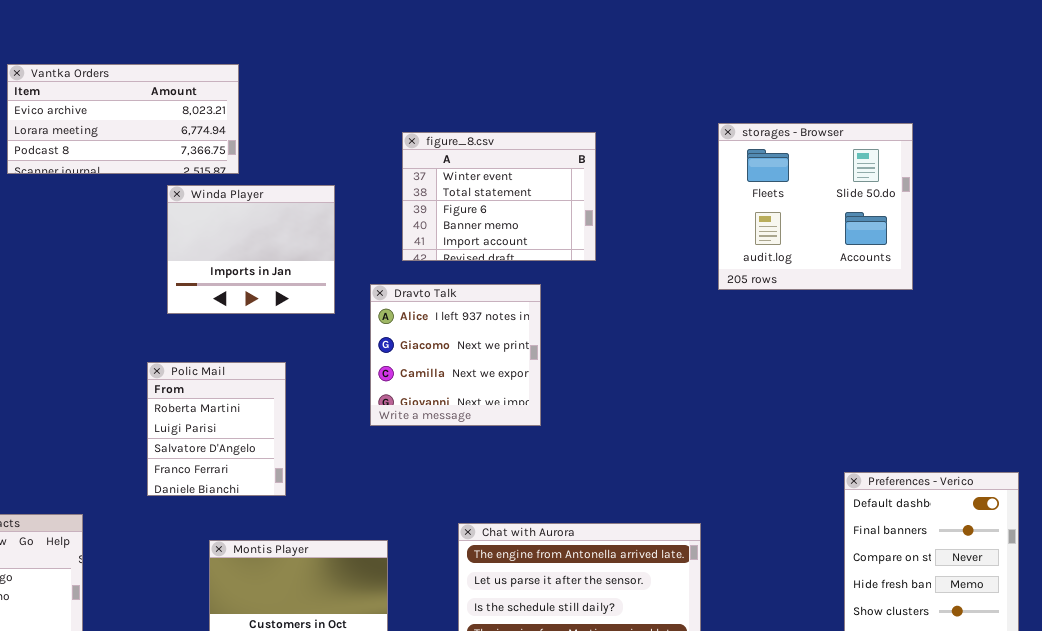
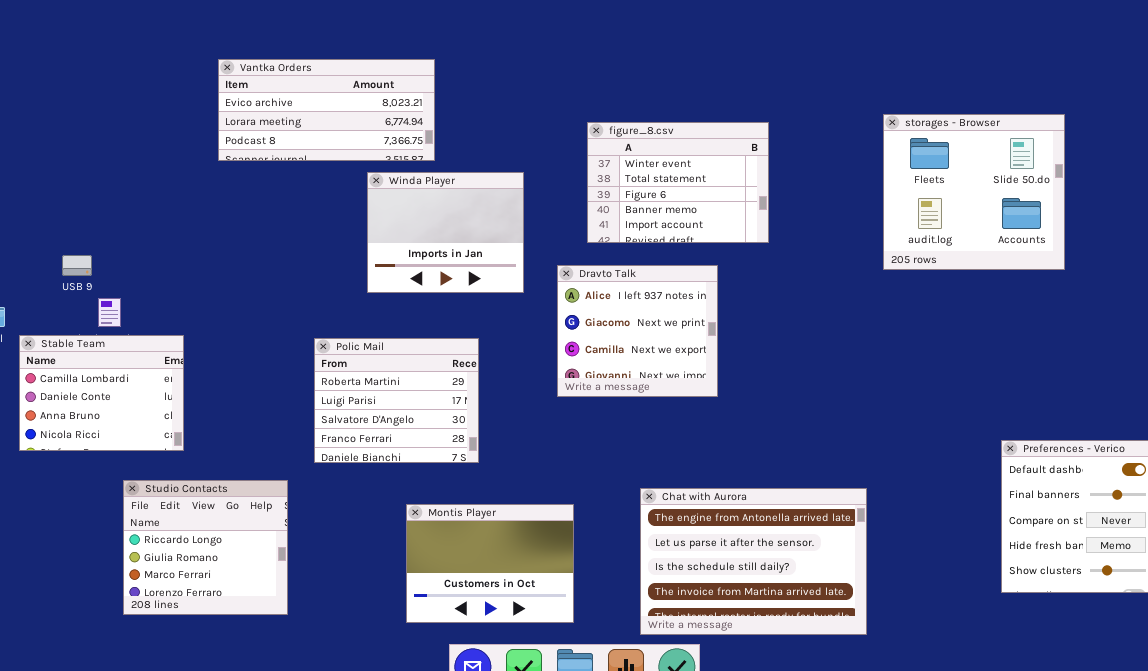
Polic Mail: [147,362,286,496] -> [314,338,479,463], resized

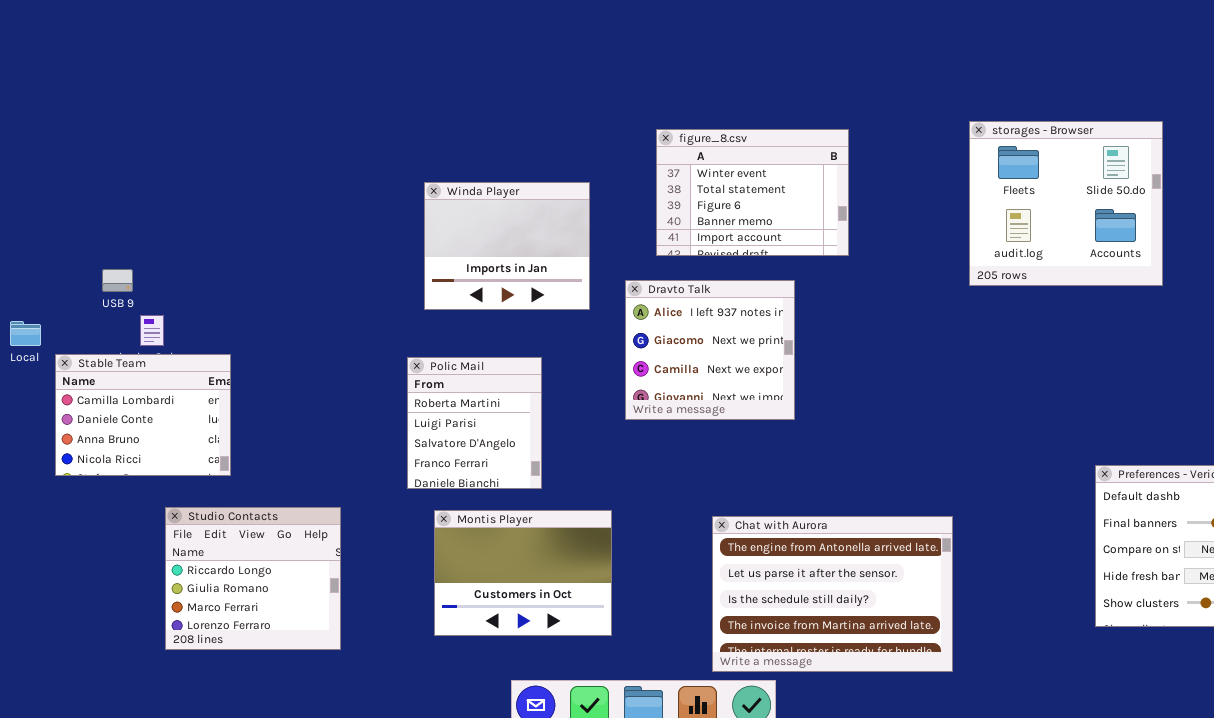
Vantka Orders: [218,59,435,161] -> none, closed
Polic Mail: [314,338,479,463] -> [407,357,542,489], resized
Montis Player: [406,504,574,623] -> [434,510,612,636], moved

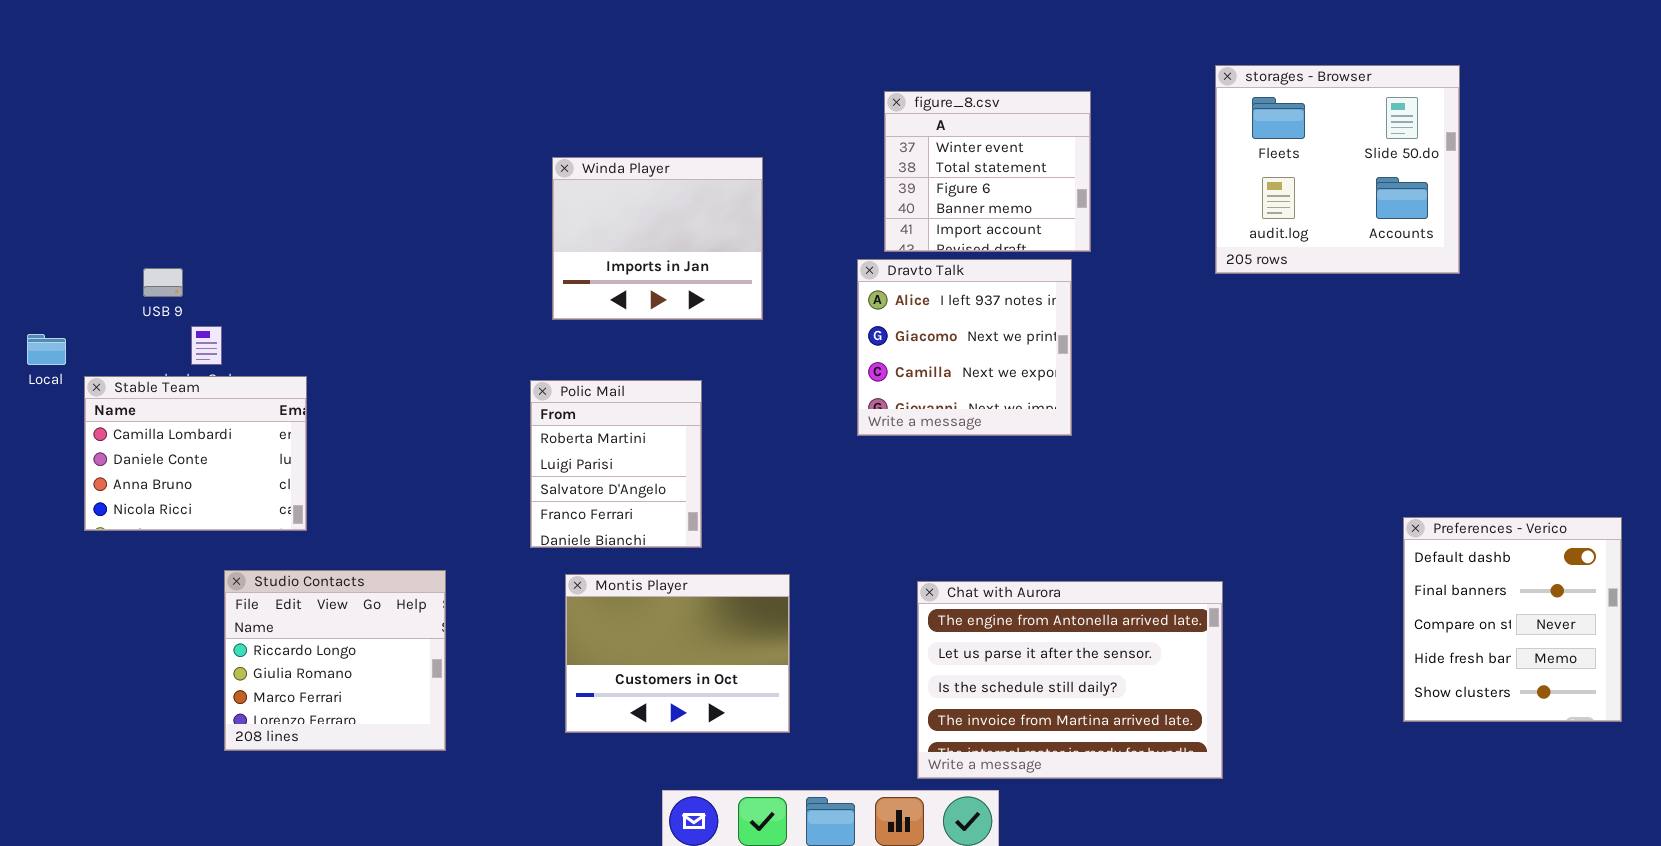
storages - Browser: [969,121,1163,286] -> [1215,65,1460,274], moved
figure_8.csv: [656,129,849,256] -> [884,91,1091,252], resized
Dravto Talk: [625,280,795,420] -> [857,259,1072,436], moved

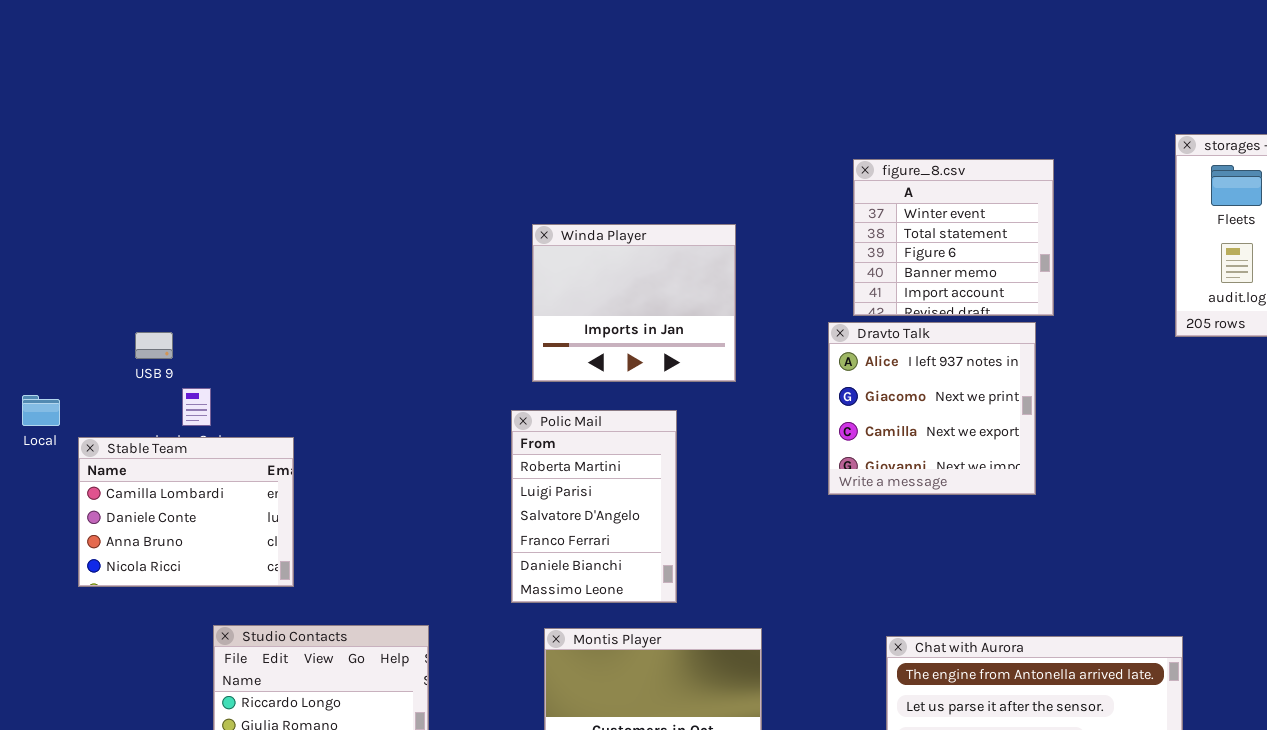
Polic Mail: [530,380,702,548] -> [511,410,677,603], resized

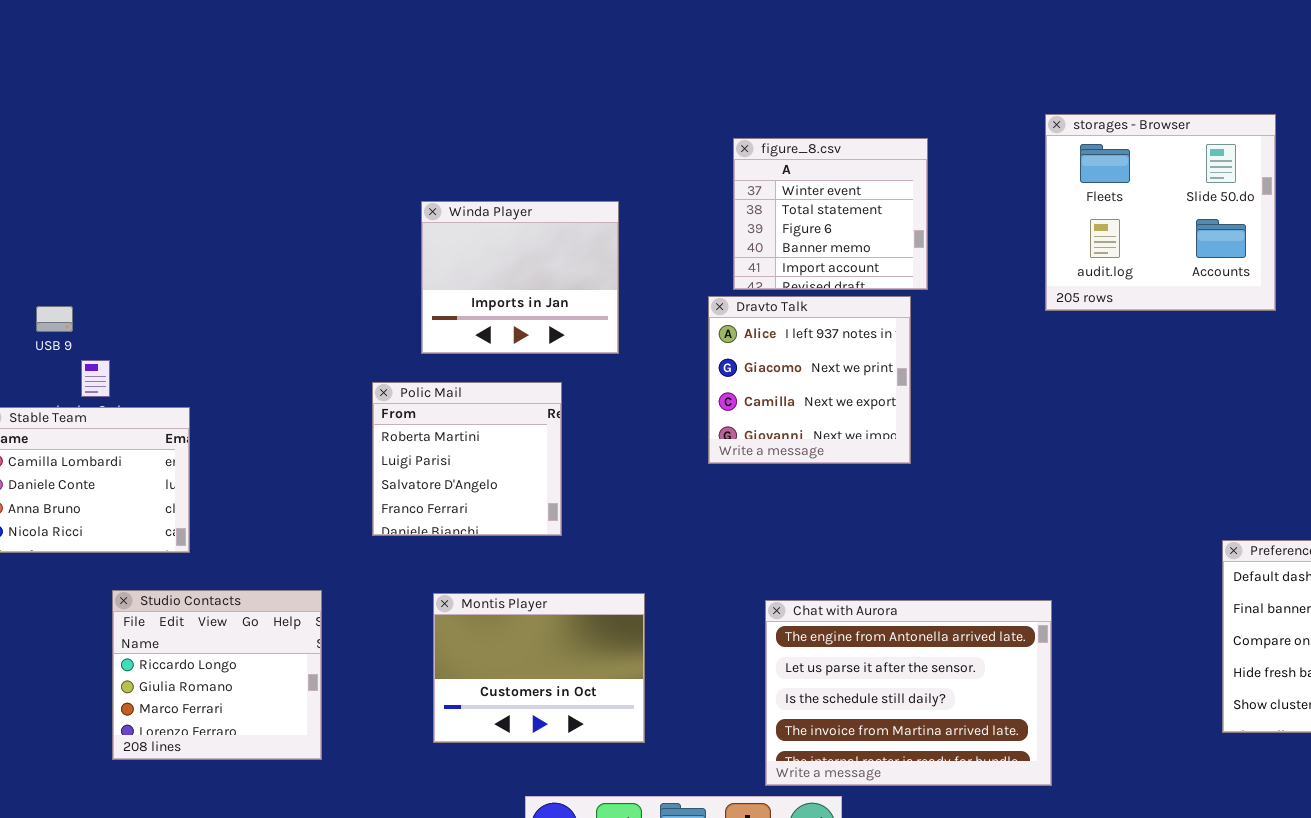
Polic Mail: [511,410,677,603] -> [372,382,562,536], resized

